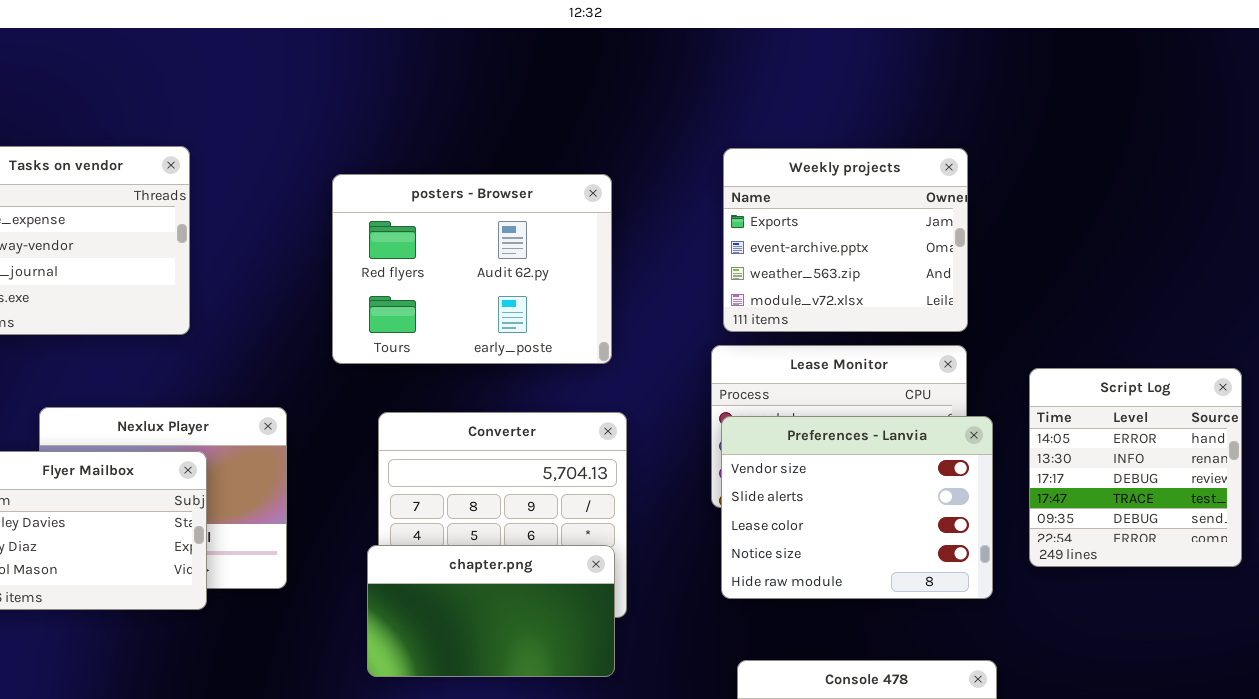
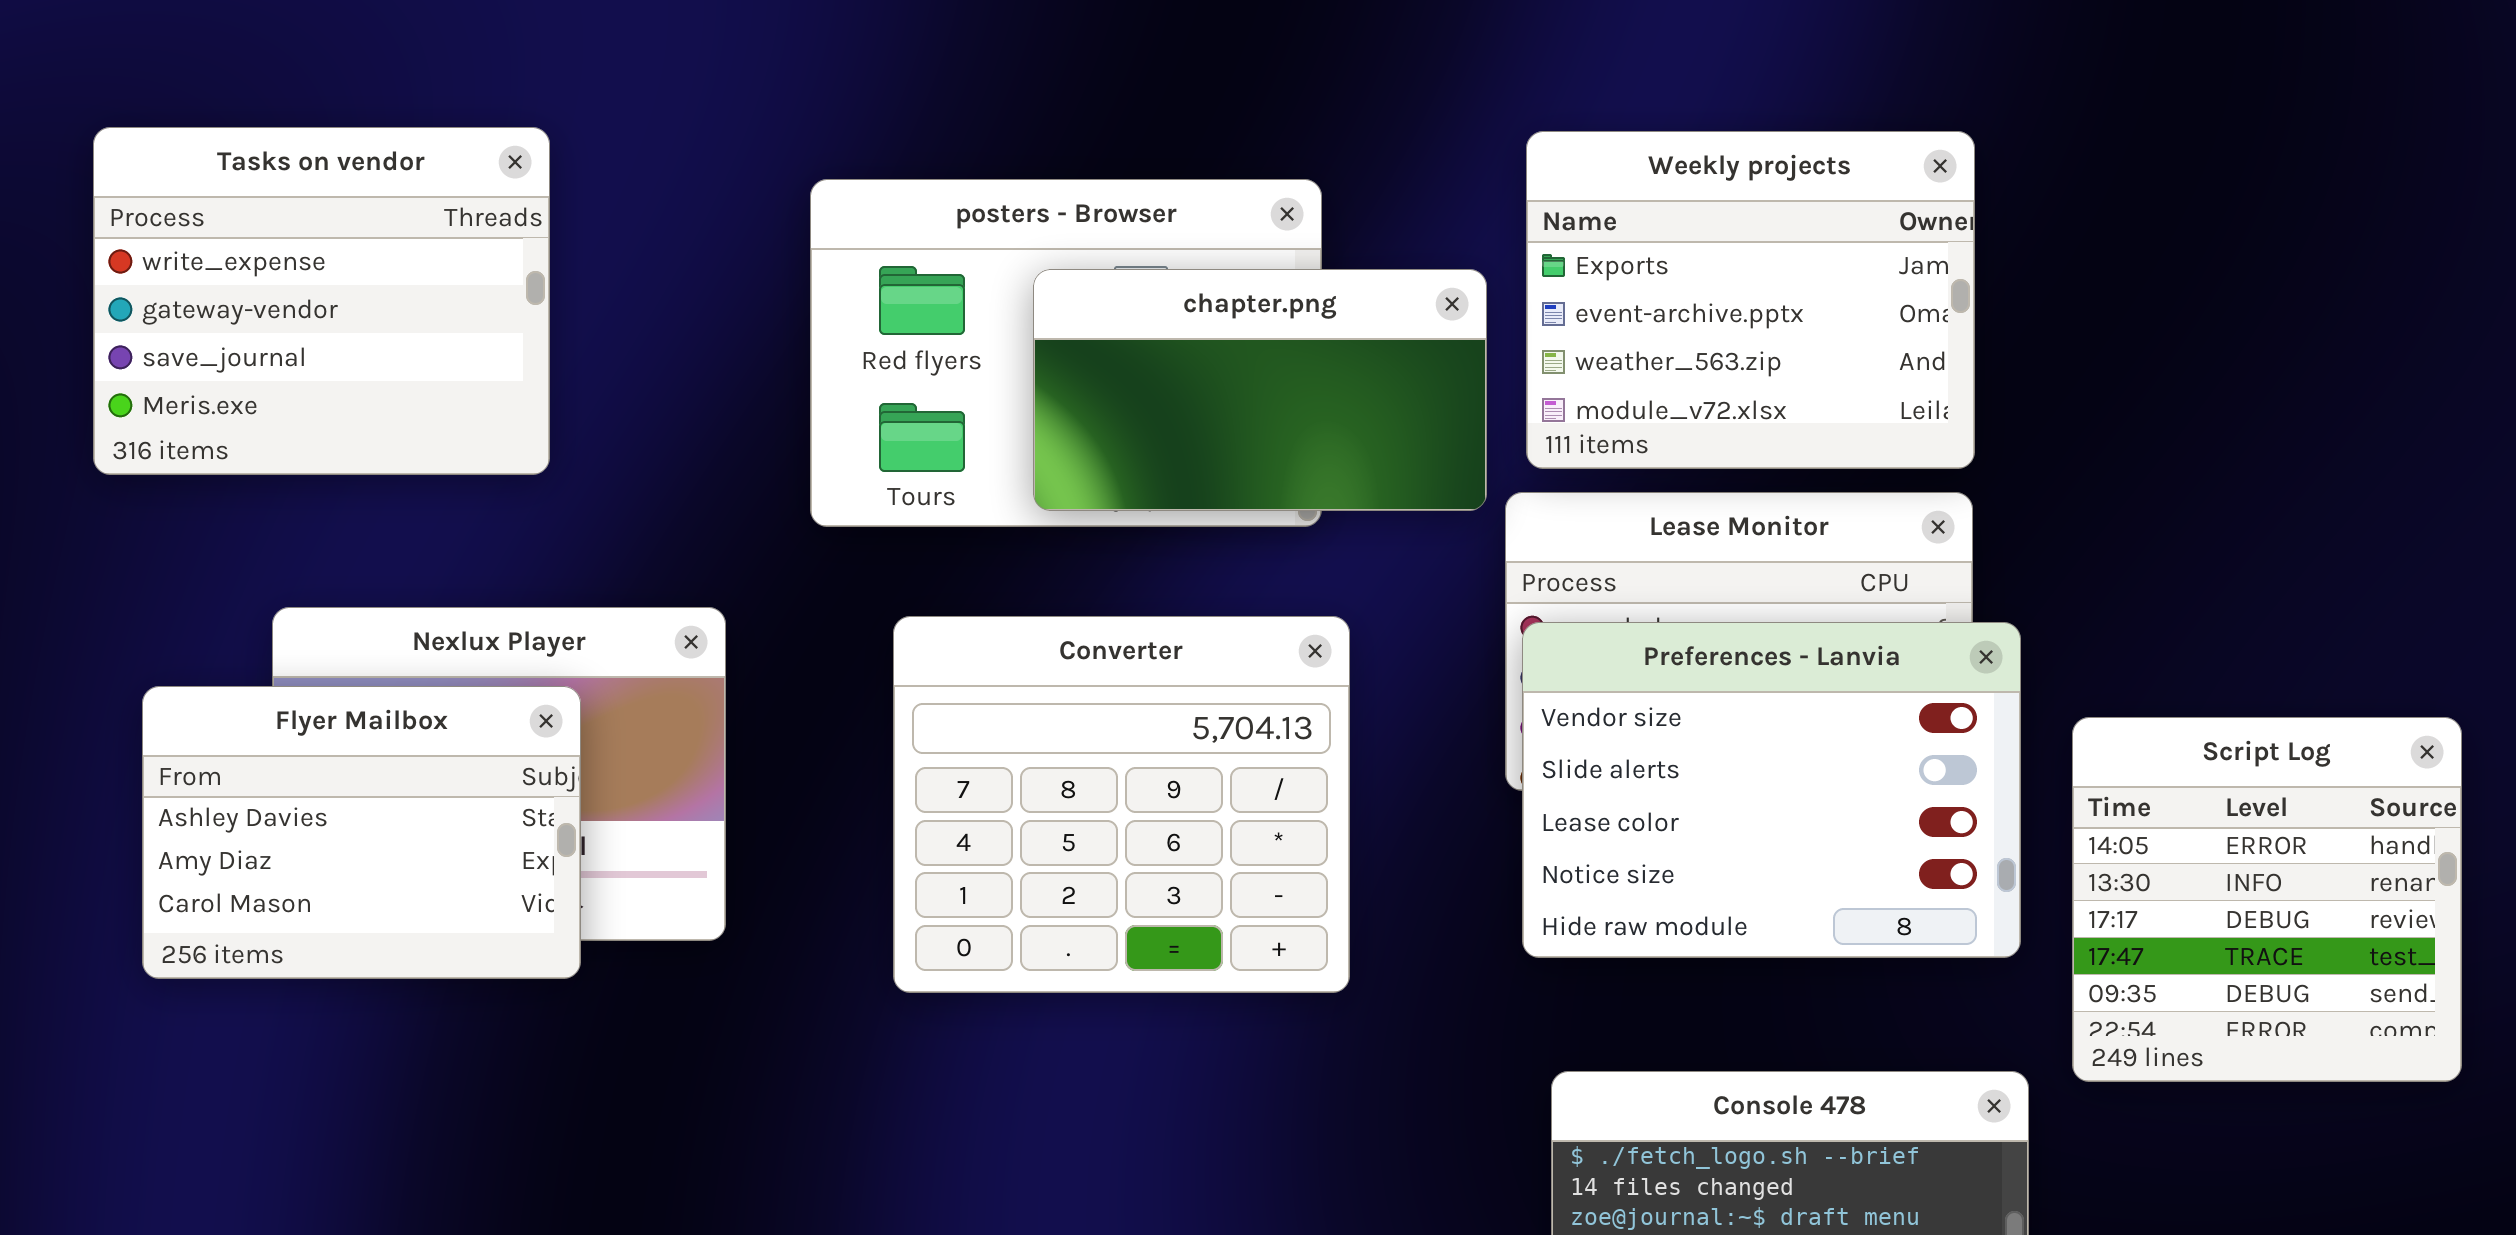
Script Log: [1029,368,1242,567] -> [2072,717,2462,1082], moved
chapter.png: [367,545,615,677] -> [1033,269,1487,511], moved

